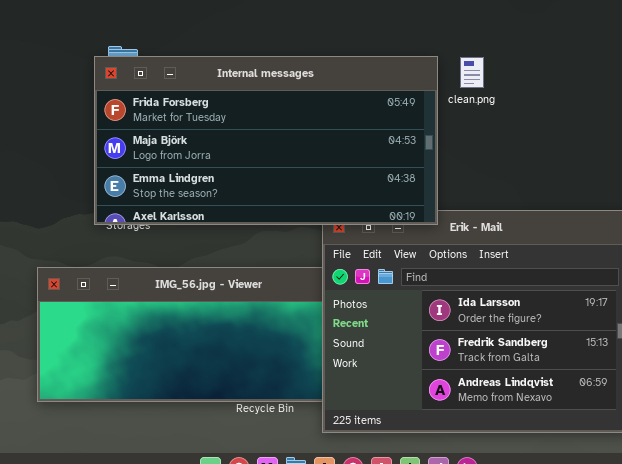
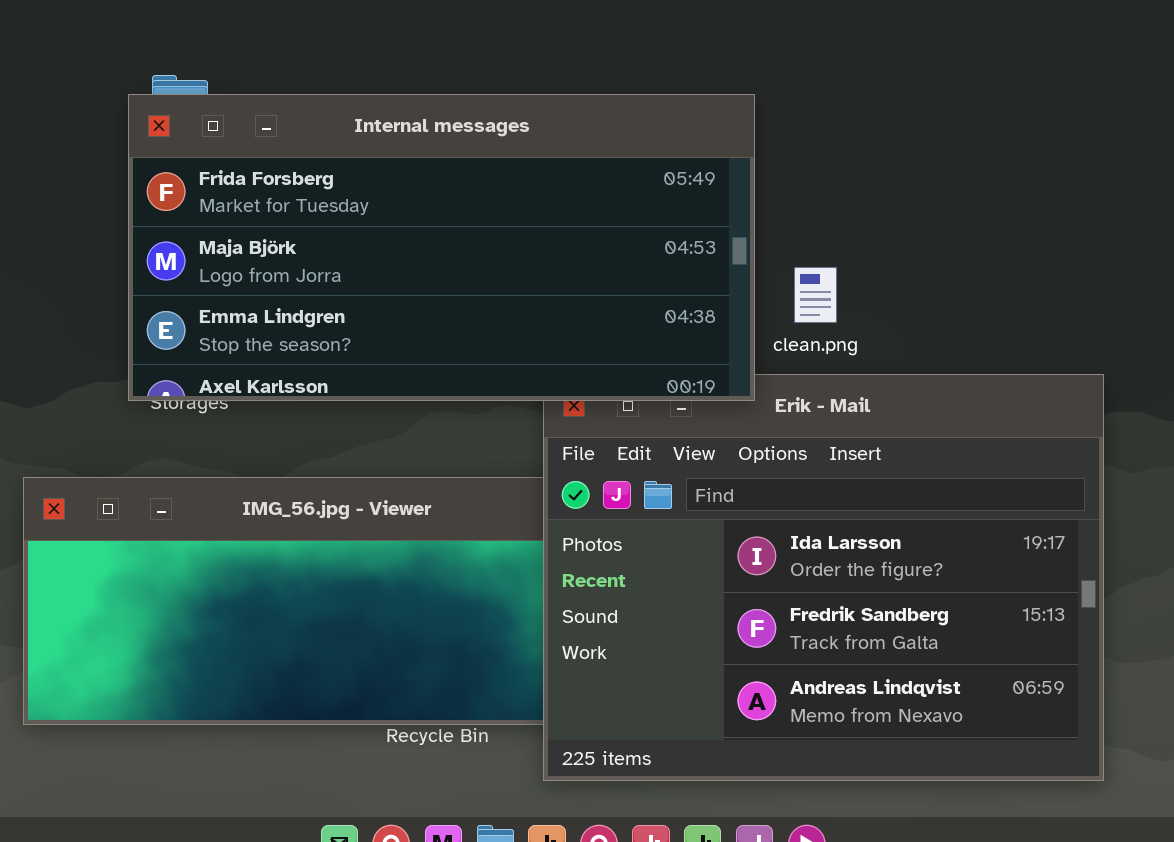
clean.png: [460,57,484,88] -> [794,267,837,323], moved

